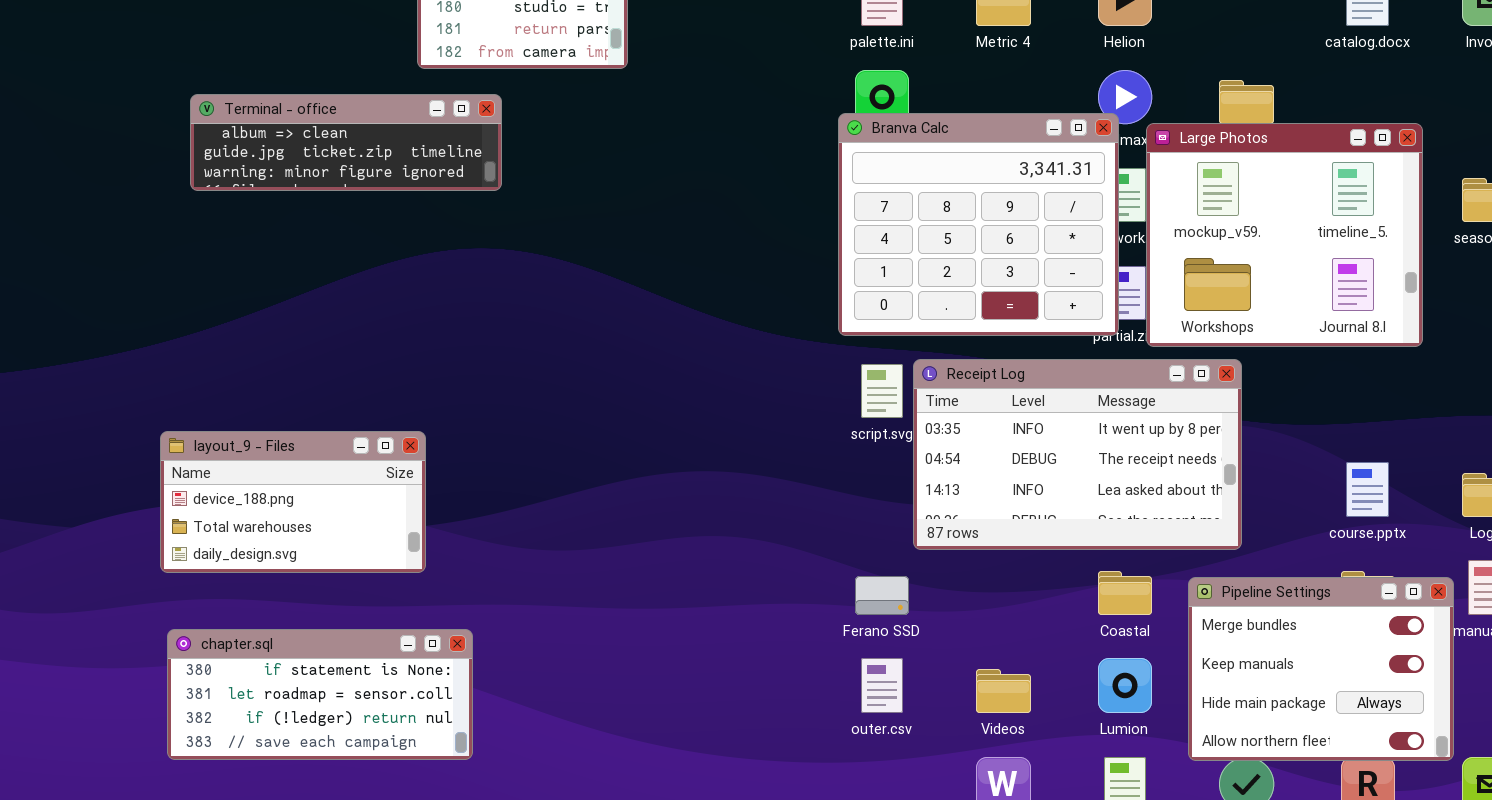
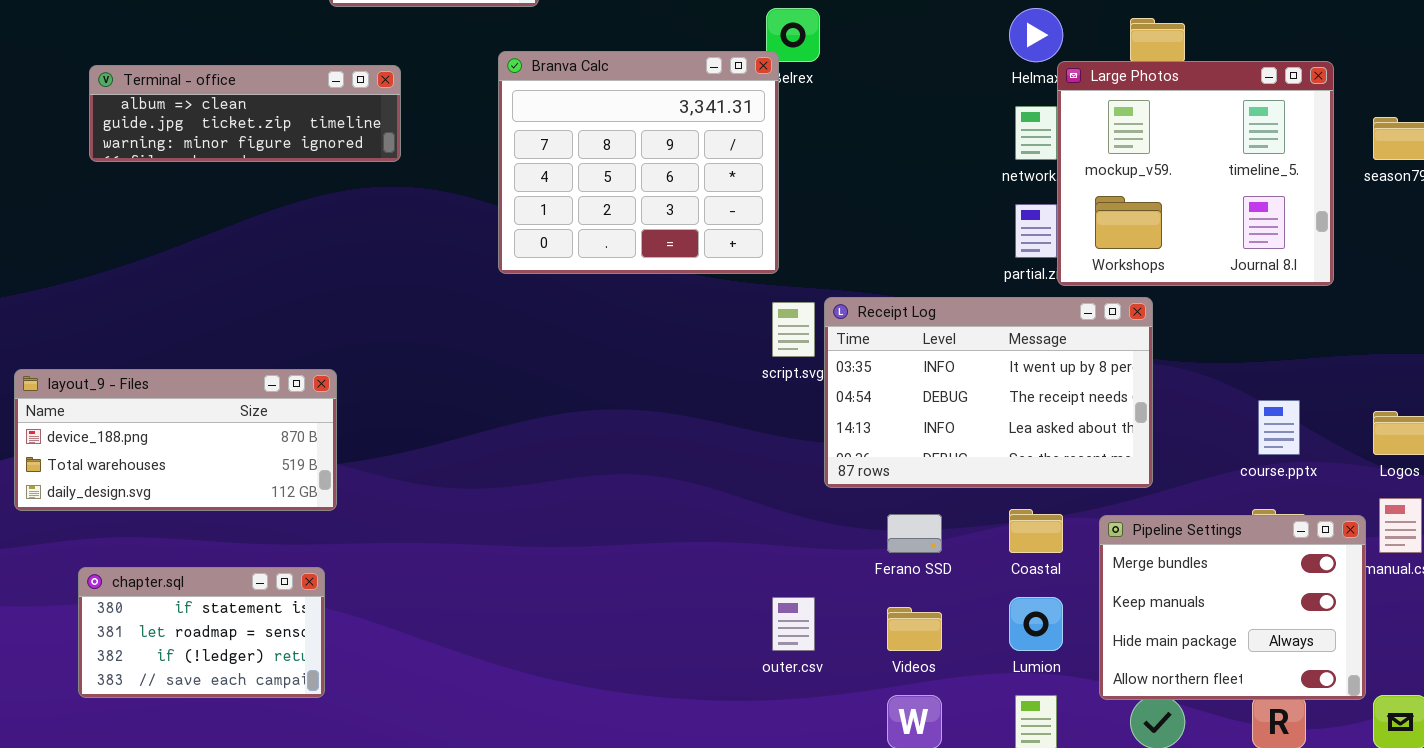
Terminal - office: [190,94,502,191] -> [89,65,401,162], moved
Branva Calc: [838,113,1119,336] -> [498,51,779,274], moved
layout_9 - Files: [160,431,426,573] -> [14,369,337,511], resized
Ferano SSD: [855,576,909,615] -> [887,514,942,553], moved
chapter.sql: [167,629,473,760] -> [78,567,325,698], resized

